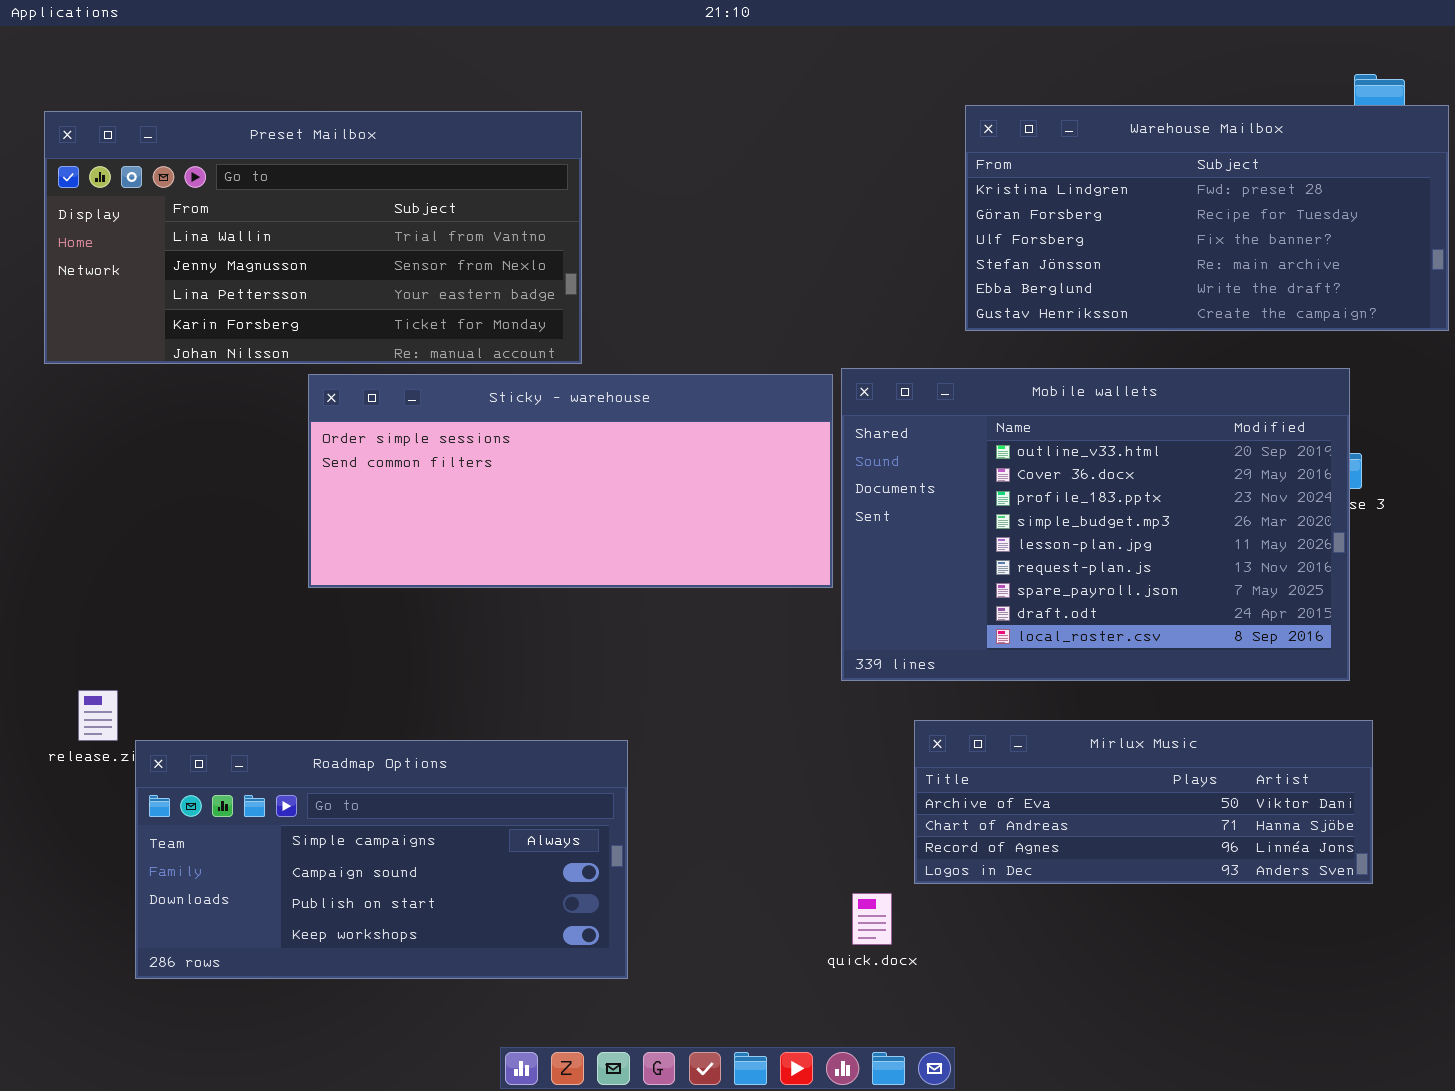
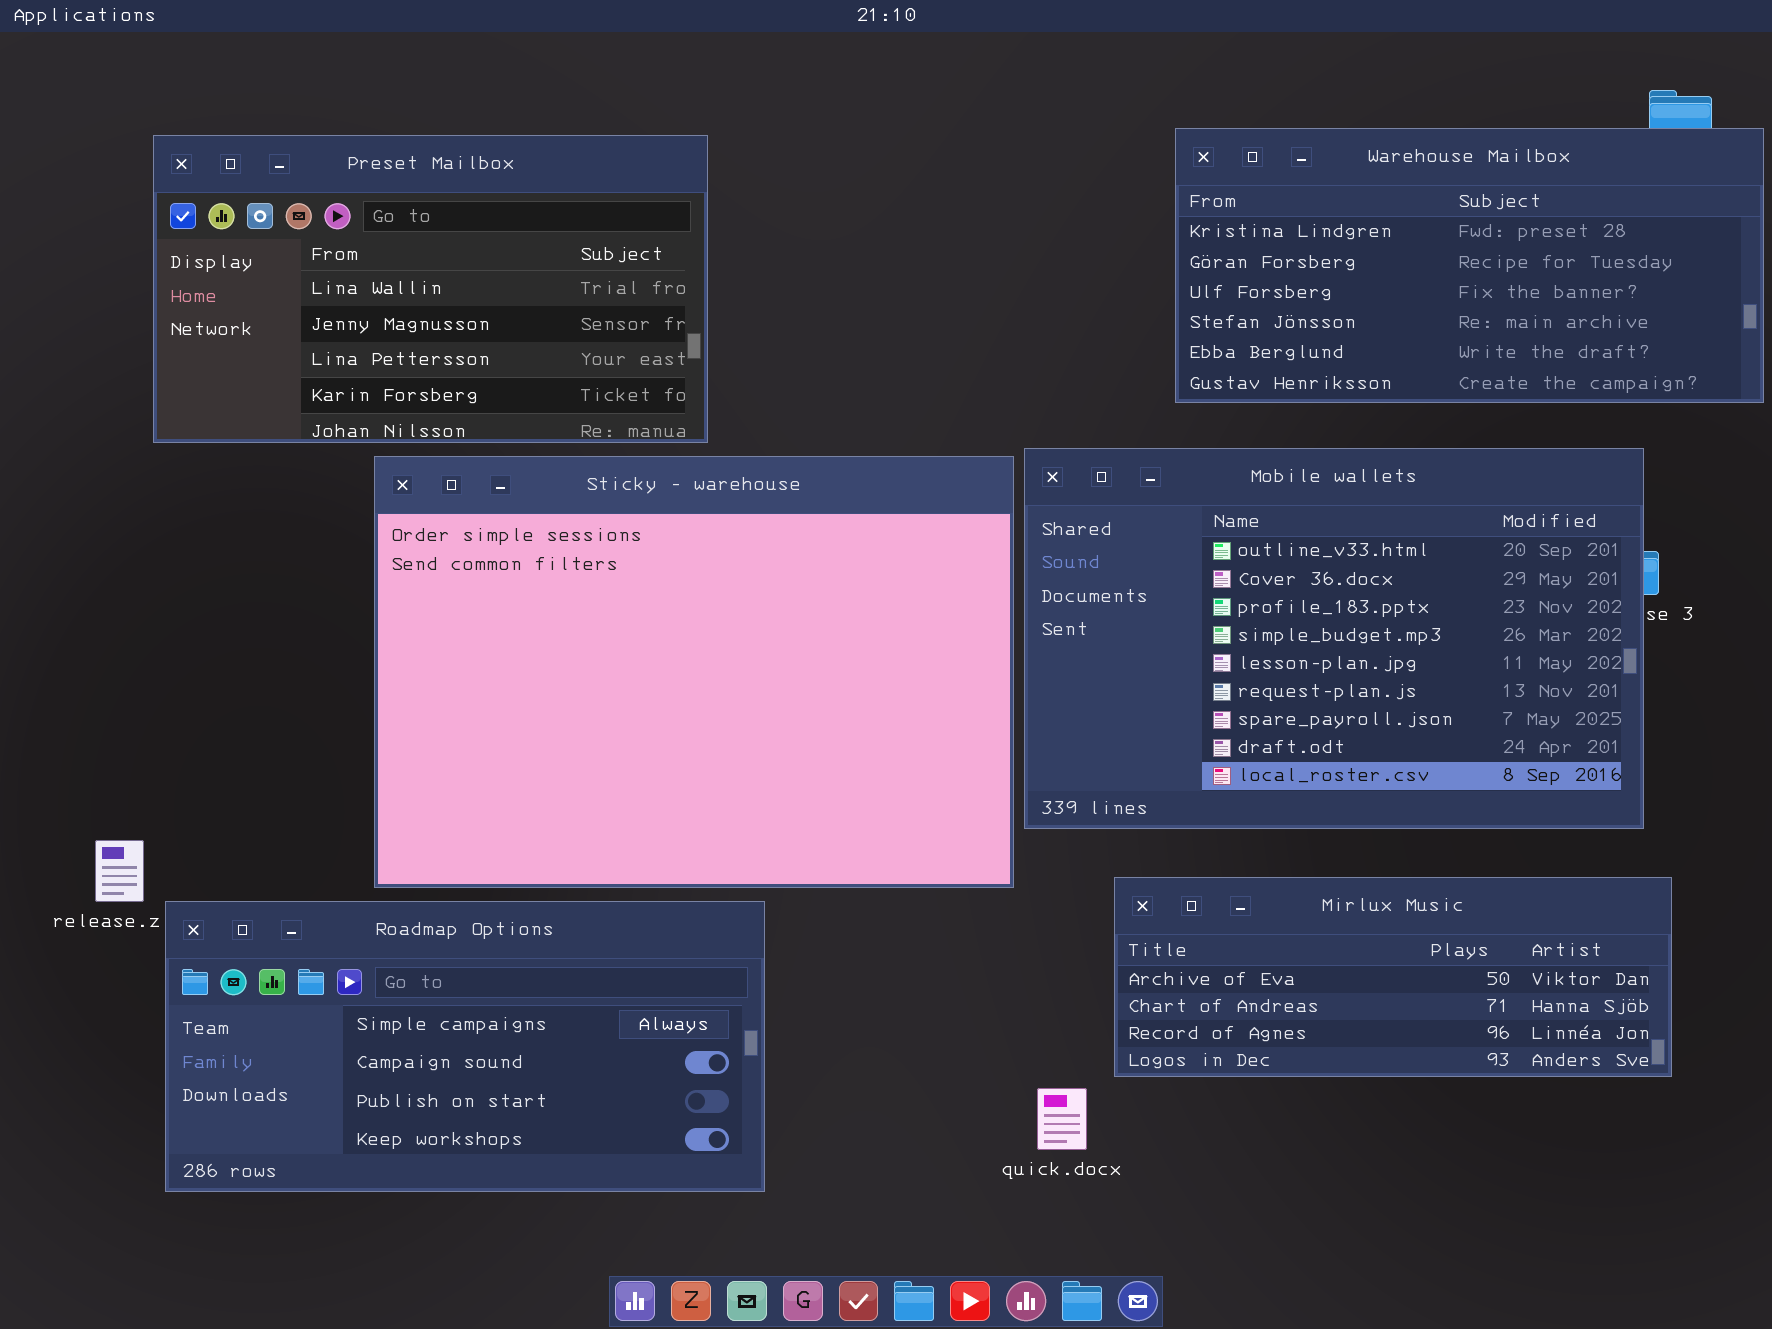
Preset Mailbox: [44,111,582,364] -> [153,135,708,443], resized
Sticky - warehouse: [308,374,833,588] -> [374,456,1014,888], resized

